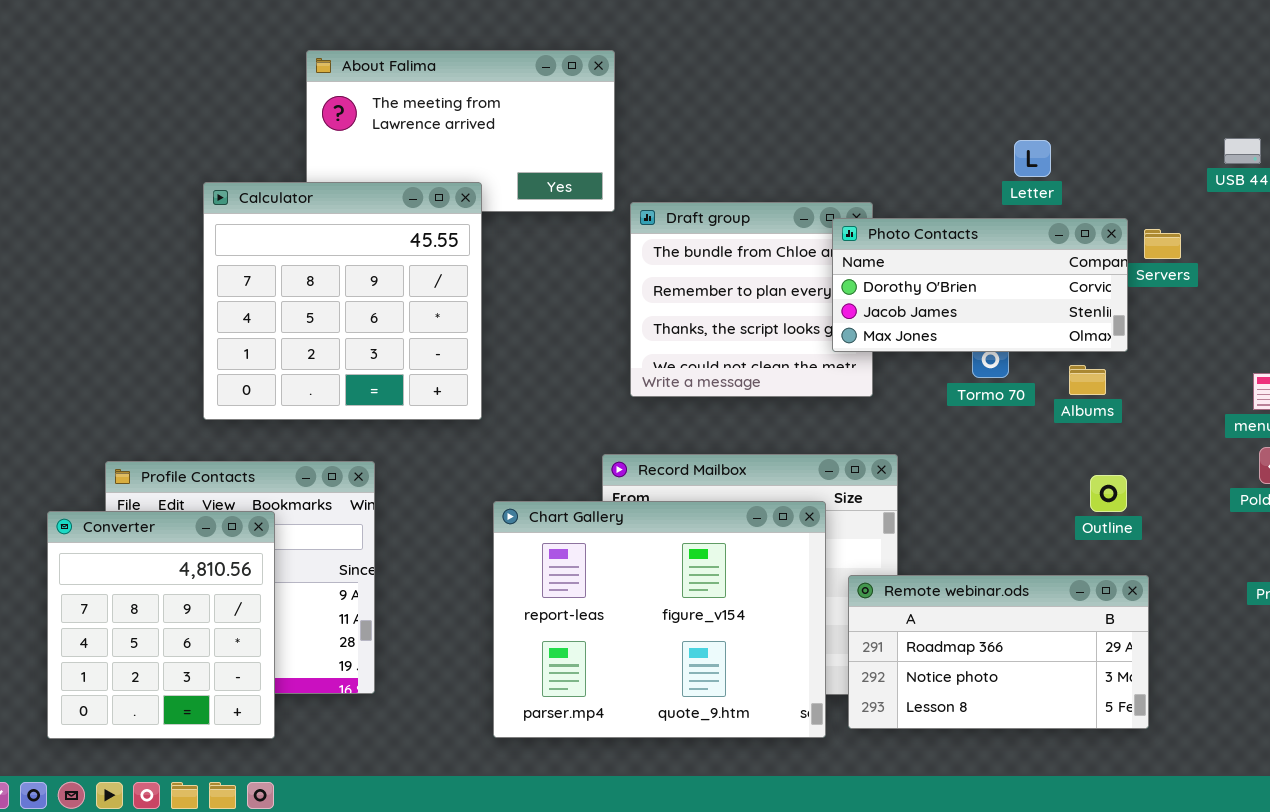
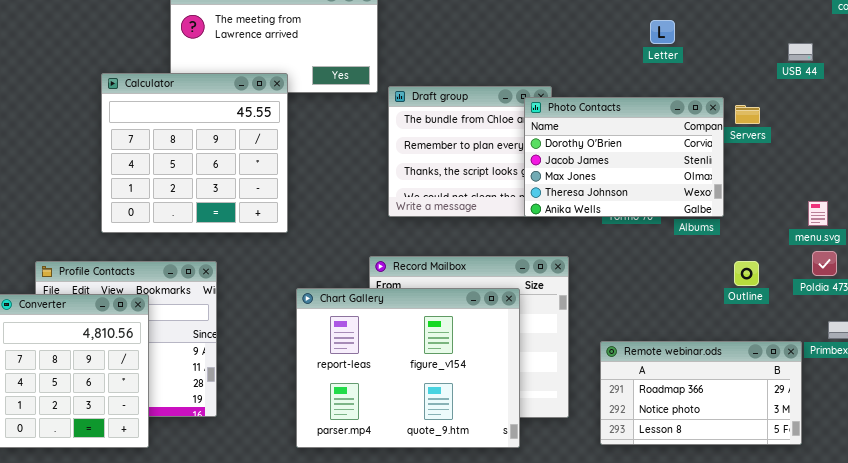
Letter: [1014,140,1051,177] -> [650,20,675,44], moved
Photo Contacts: [832,218,1128,352] -> [524,97,724,217], resized
Outline: [1090,475,1127,512] -> [734,261,759,286], moved
Remote webinar.ods: [848,575,1149,729] -> [600,341,802,445], moved

